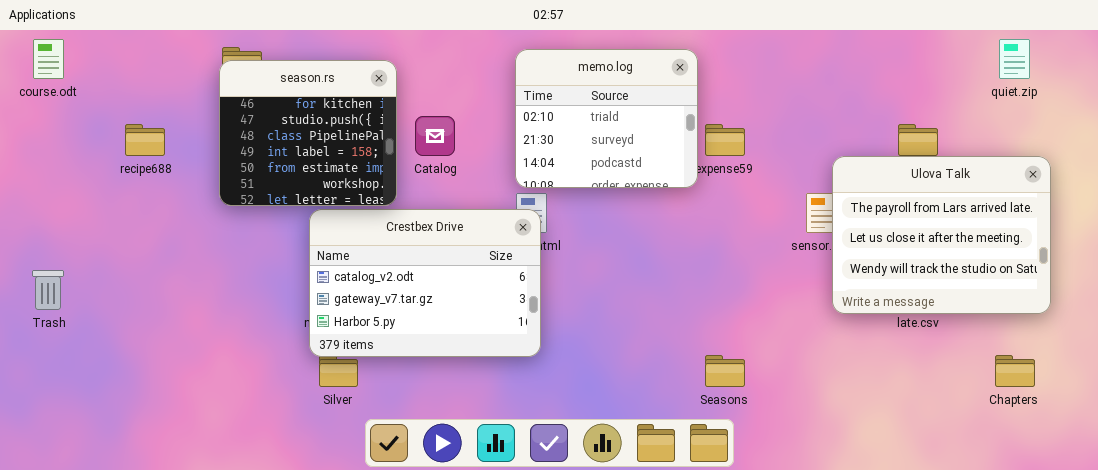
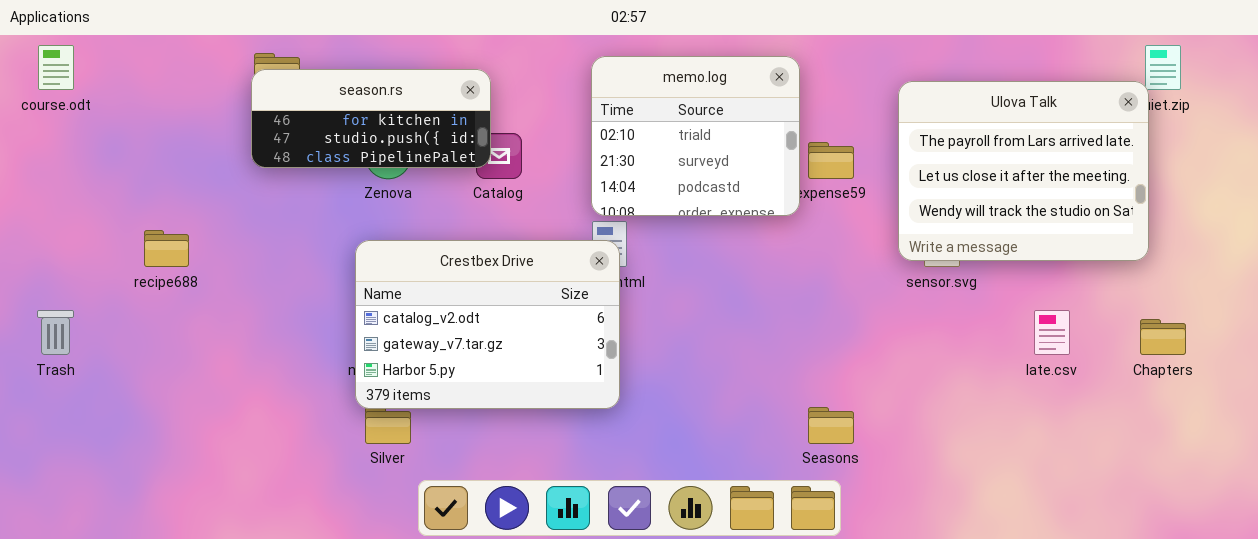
season.rs: [219,60,397,206] -> [251,69,491,168], resized
recipe688: [125,124,165,156] -> [144,230,189,267], moved
Ulova Talk: [832,156,1051,314] -> [898,81,1149,261], moved
Chapters: [995,355,1035,387] -> [1140,319,1186,355], moved

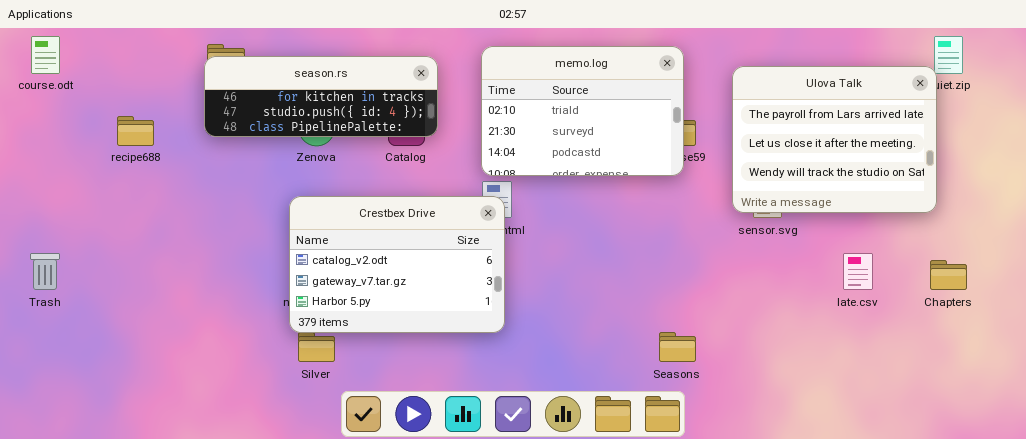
memo.log: [591,56,800,216] -> [481,46,684,176], resized
season.rs: [251,69,491,168] -> [204,56,438,137], resized
recipe688: [144,230,189,267] -> [117,116,154,146], moved

